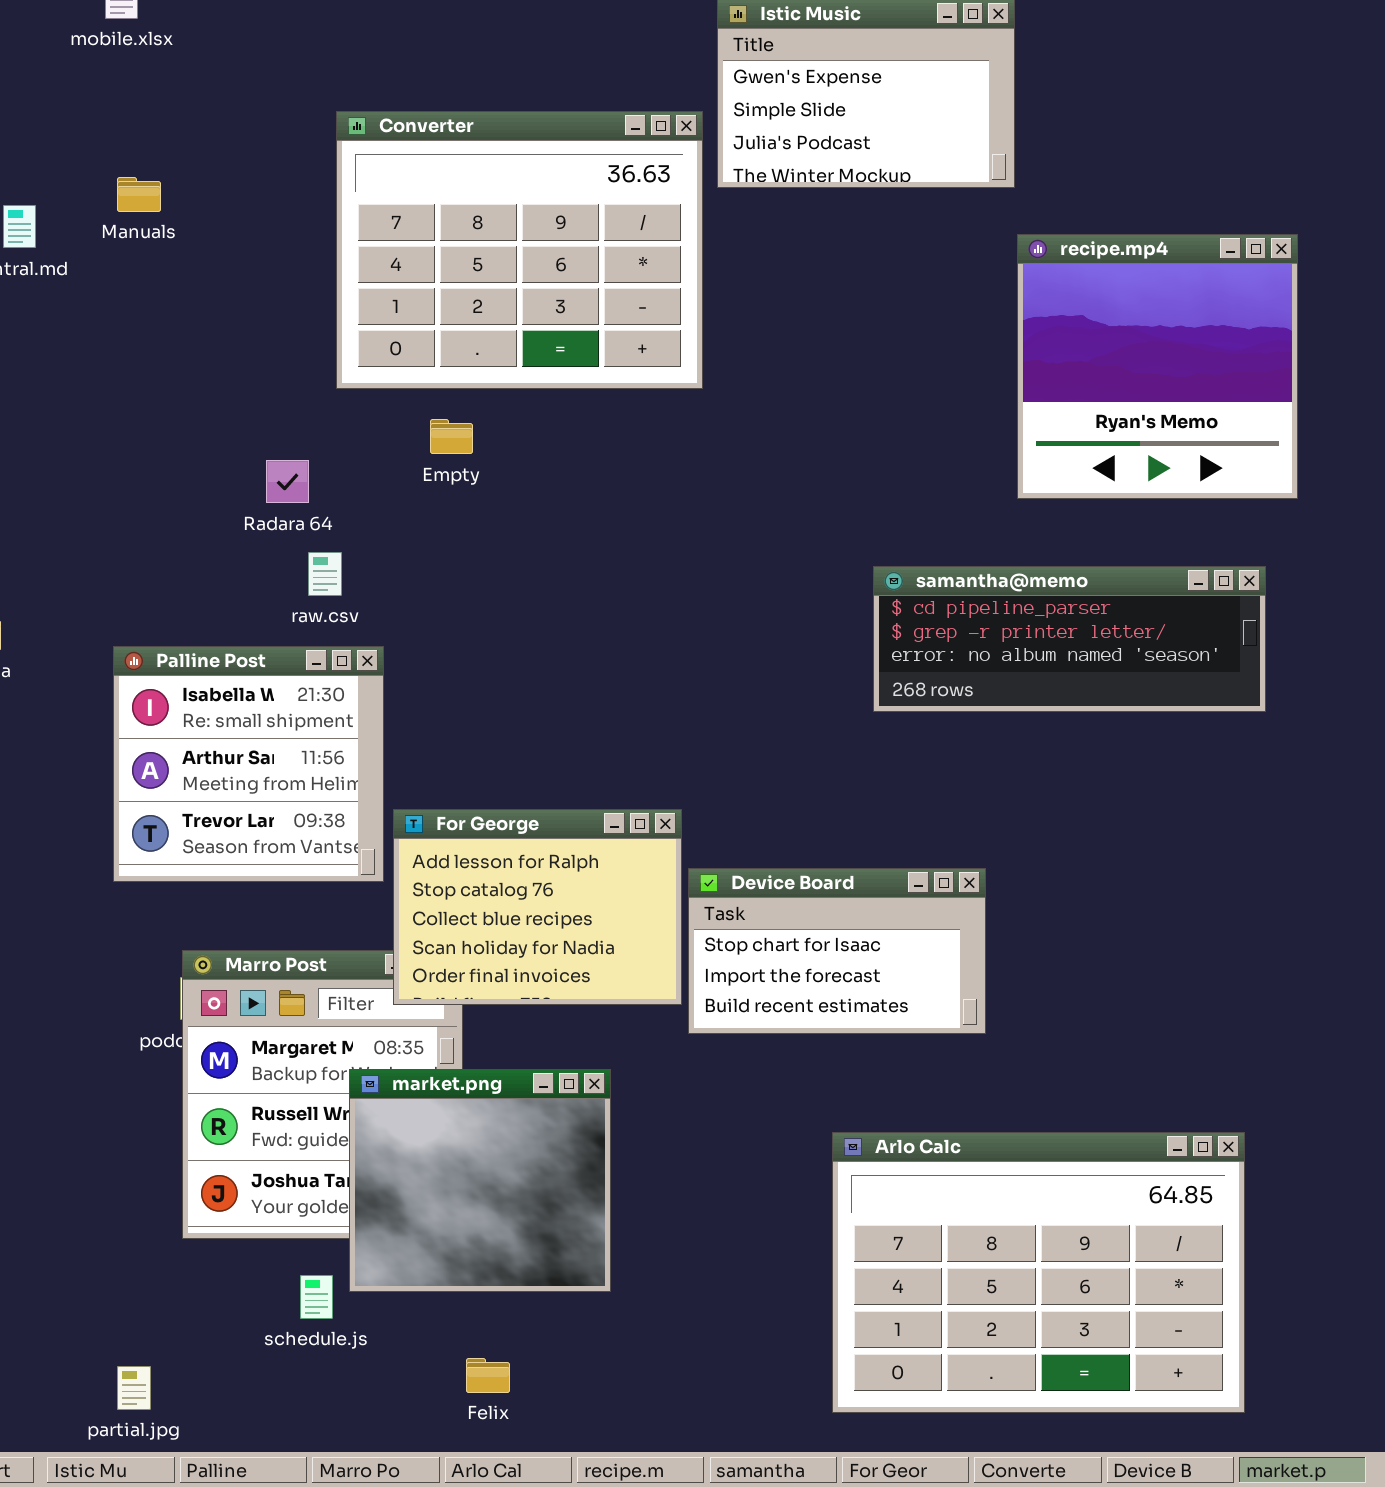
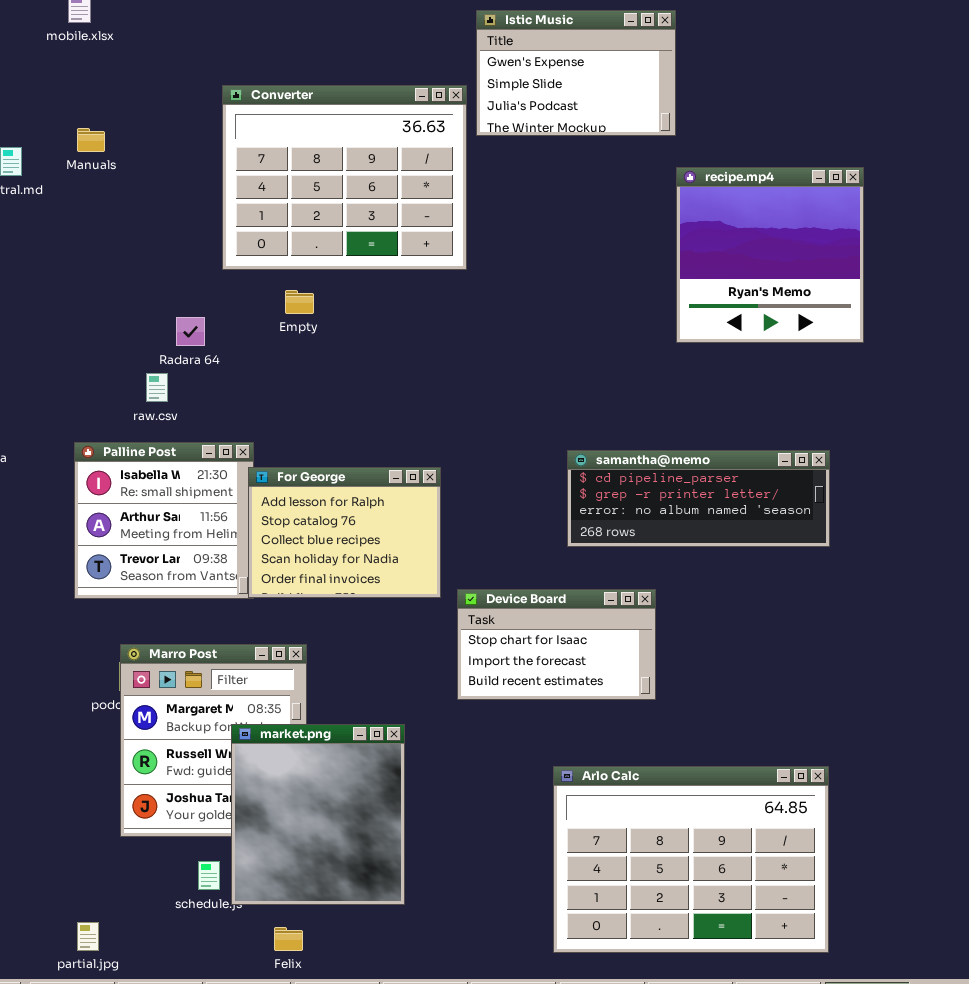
raw.csv: [308,552,342,596] -> [146,373,168,402], moved
samantha@memo: [873,566,1266,712] -> [567,450,830,547], moved
For George: [393,809,682,1005] -> [248,467,441,598], moved
market.png: [349,1069,611,1292] -> [231,724,405,905], resized
Felix: [466,1358,510,1393] -> [274,927,303,951], moved

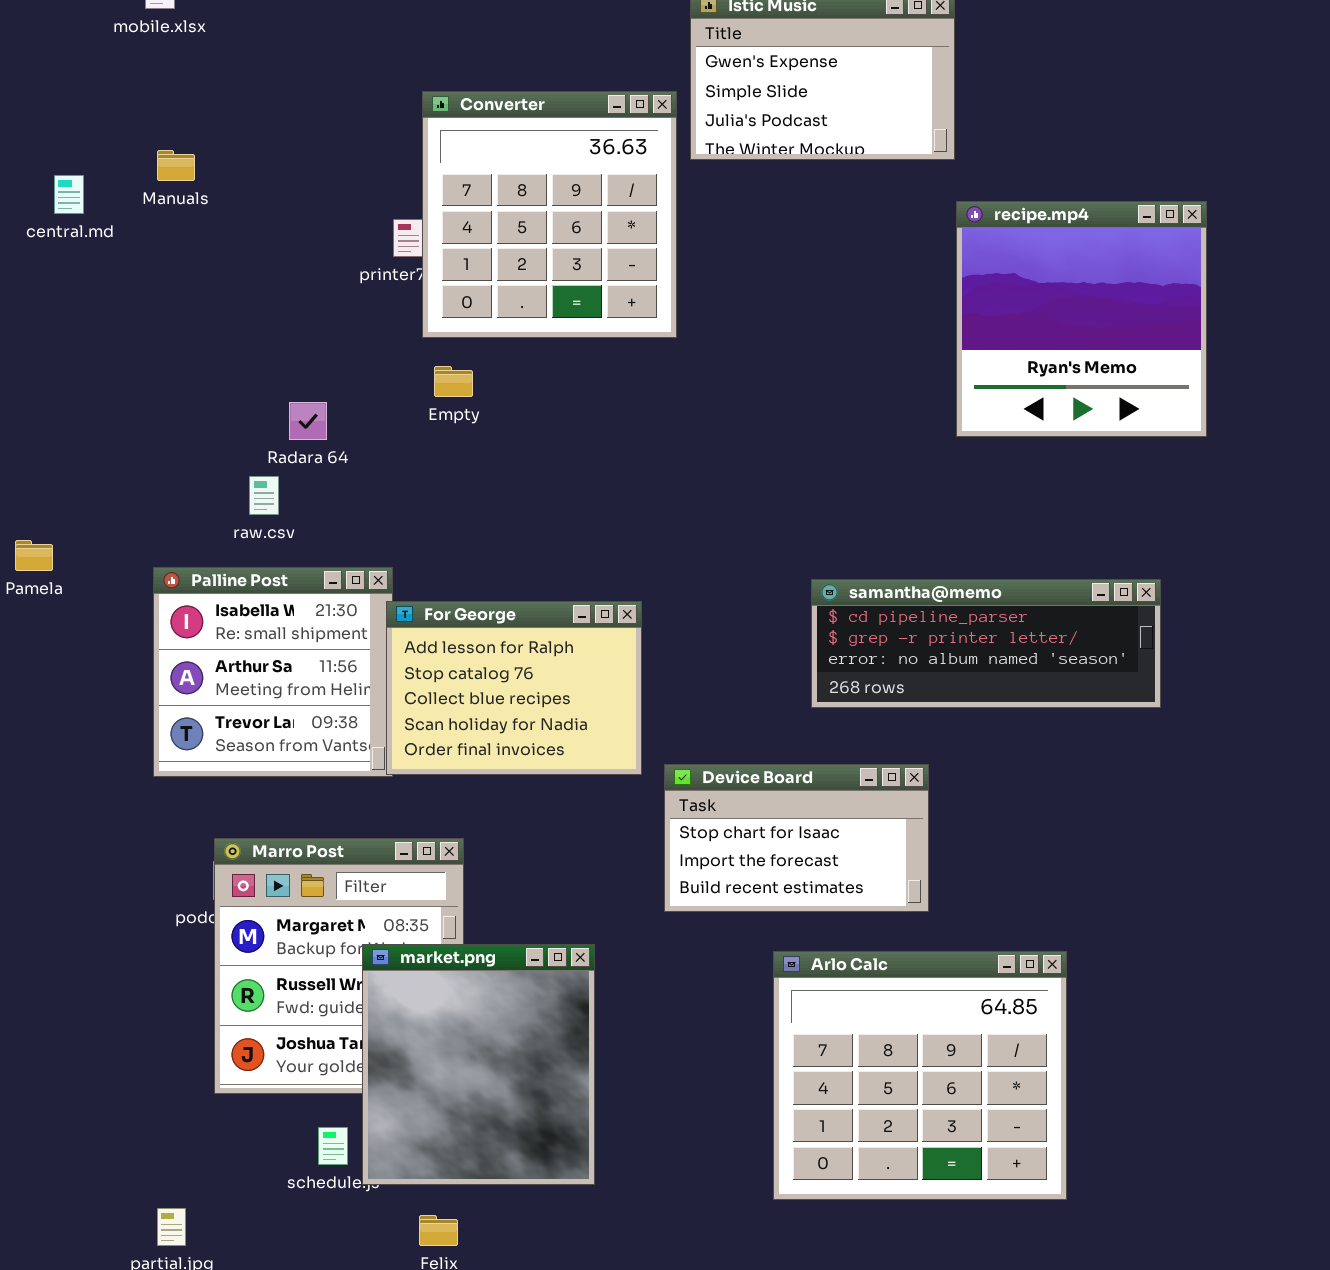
Converter: [222,85,467,270] -> [422,91,677,338], resized
Arlo Calc: [553,766,829,953] -> [773,951,1067,1200], moved, resized

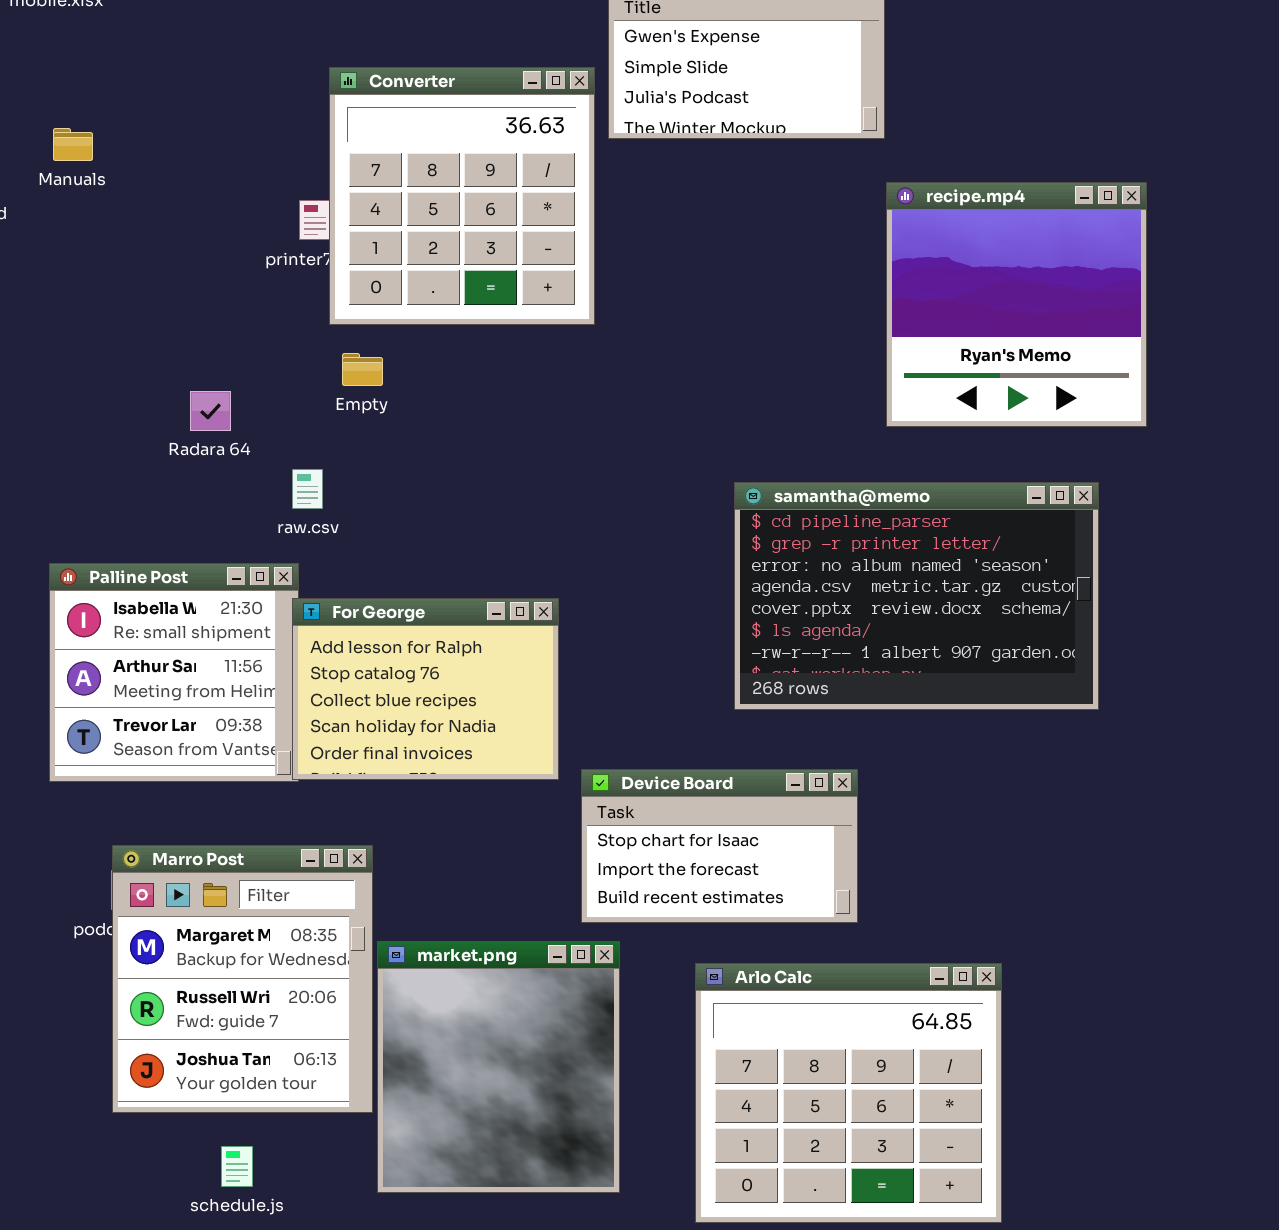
raw.csv: [249,476,279,515] -> [292,469,323,509], moved
samantha@memo: [811,579,1161,708] -> [734,482,1099,710], resized
market.png: [362,944,595,1185] -> [377,941,620,1193], moved

